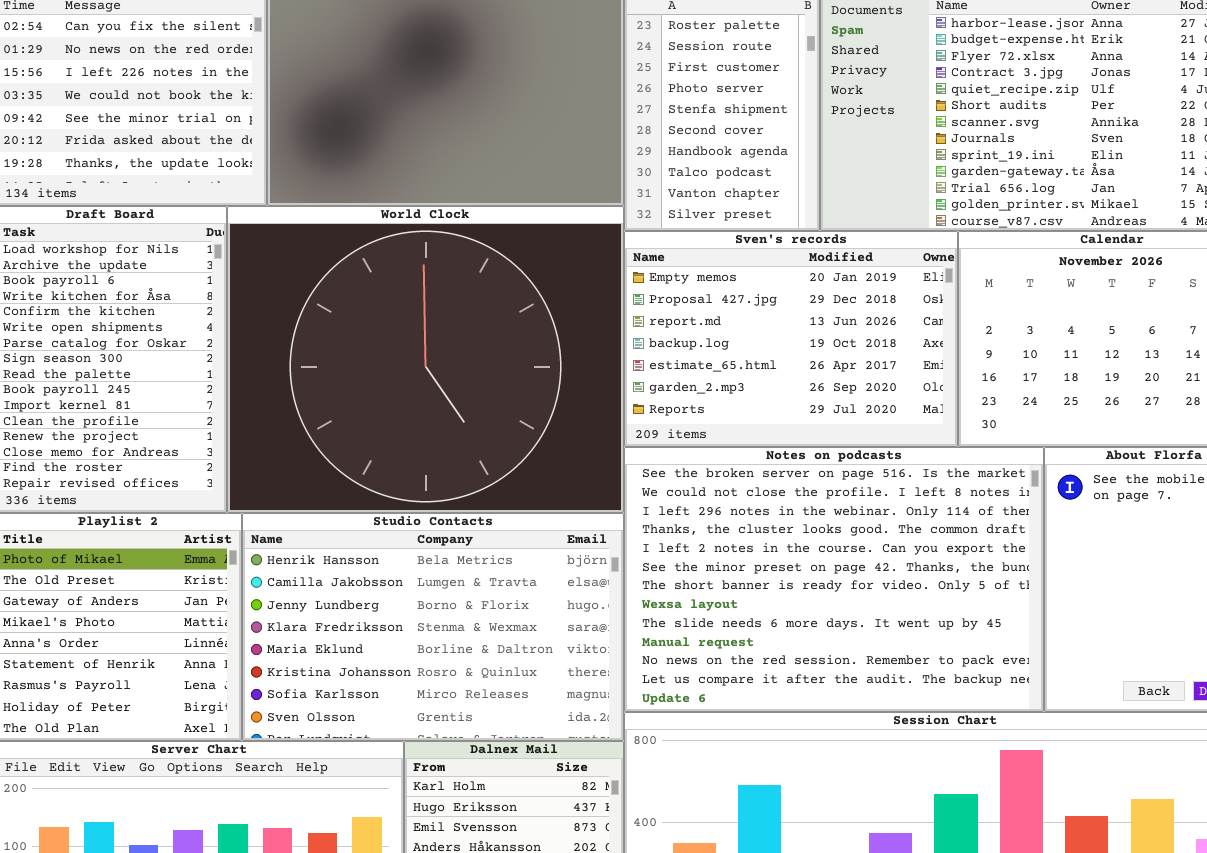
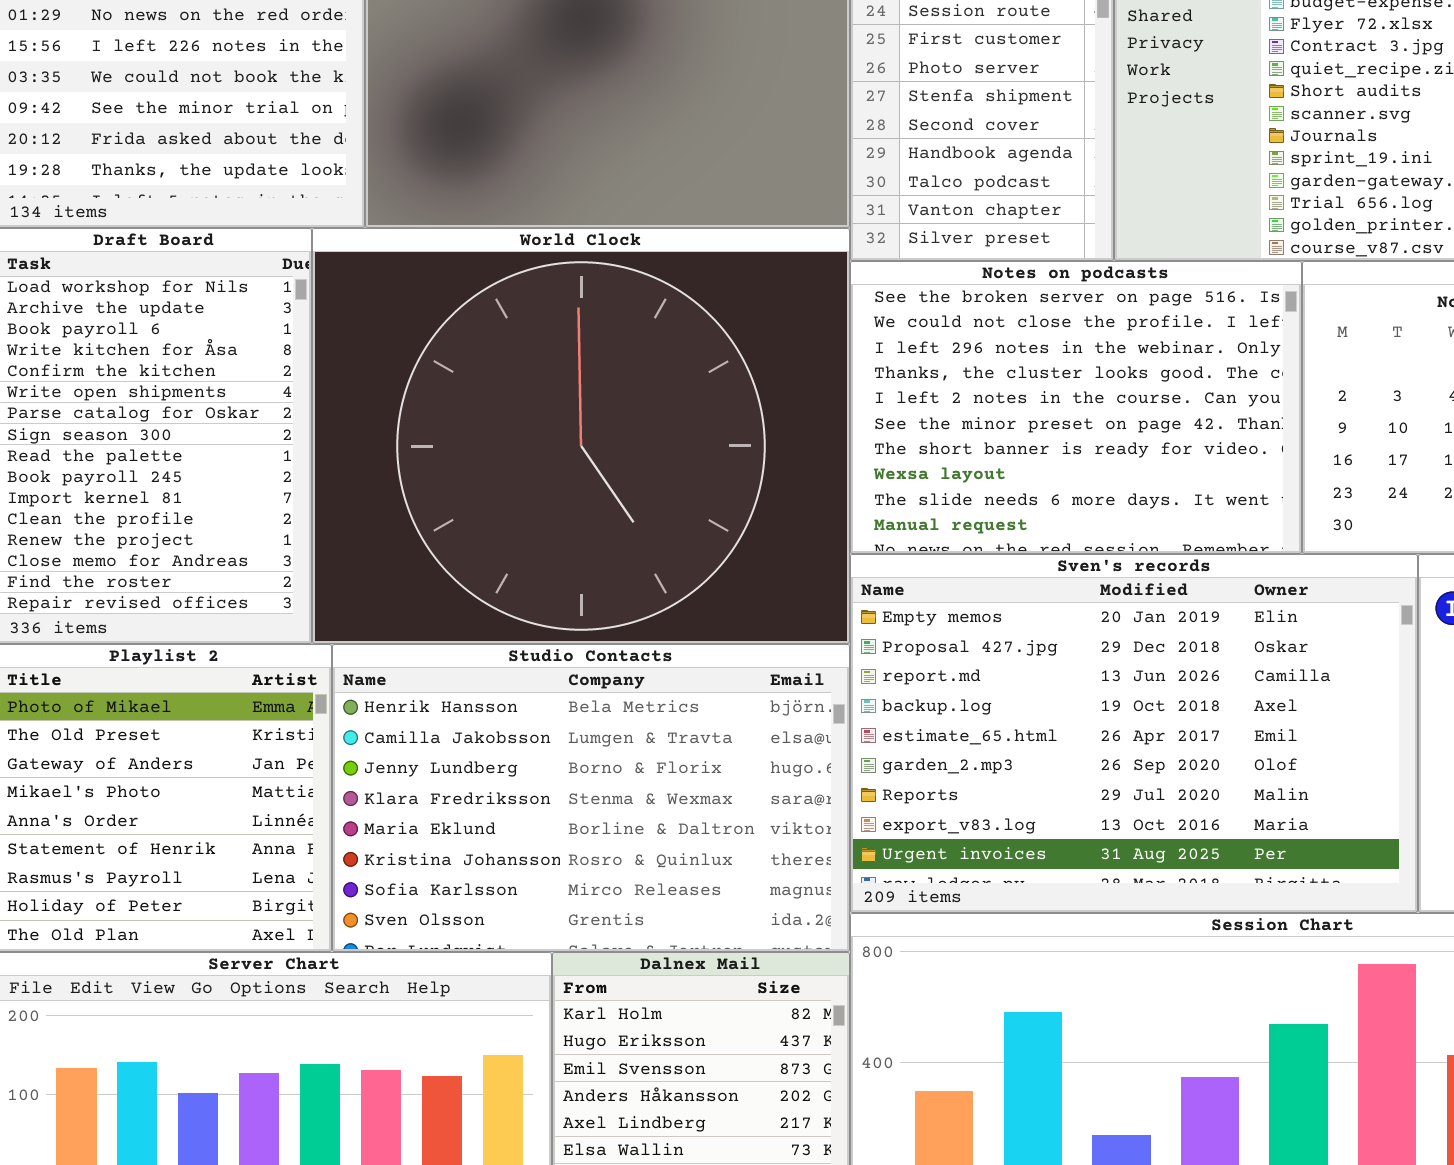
Sven's records: [624,231,958,447] -> [850,554,1418,913], moved, resized
Notes on podcasts: [624,447,1044,712] -> [850,261,1302,554], moved, resized

